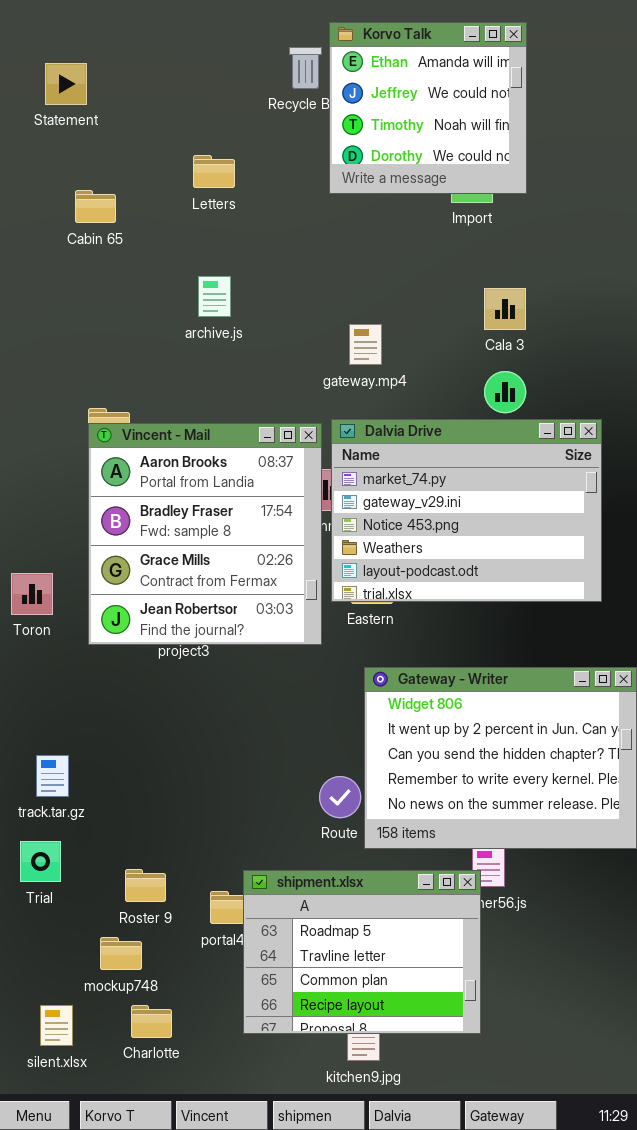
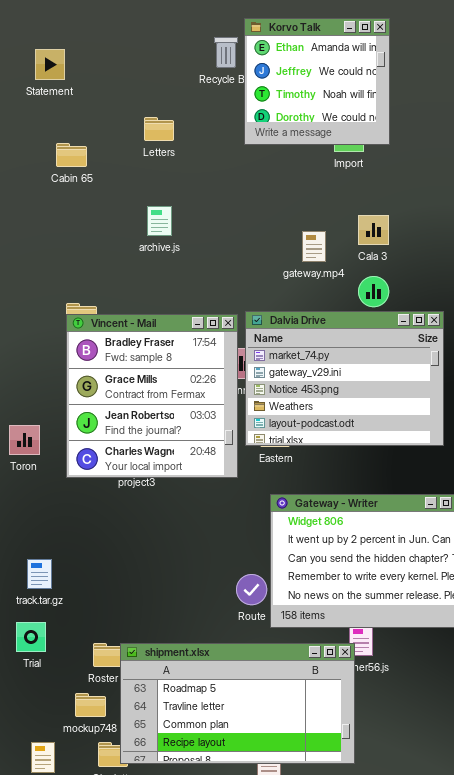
gateway.mp4: [349,324,382,365] -> [302,231,326,262], moved
Vincent - Mail: [88,423,322,645] -> [66,314,238,478], scrolled down 1 row
shipment.xlsx: [243,870,481,1034] -> [120,643,355,764], resized

